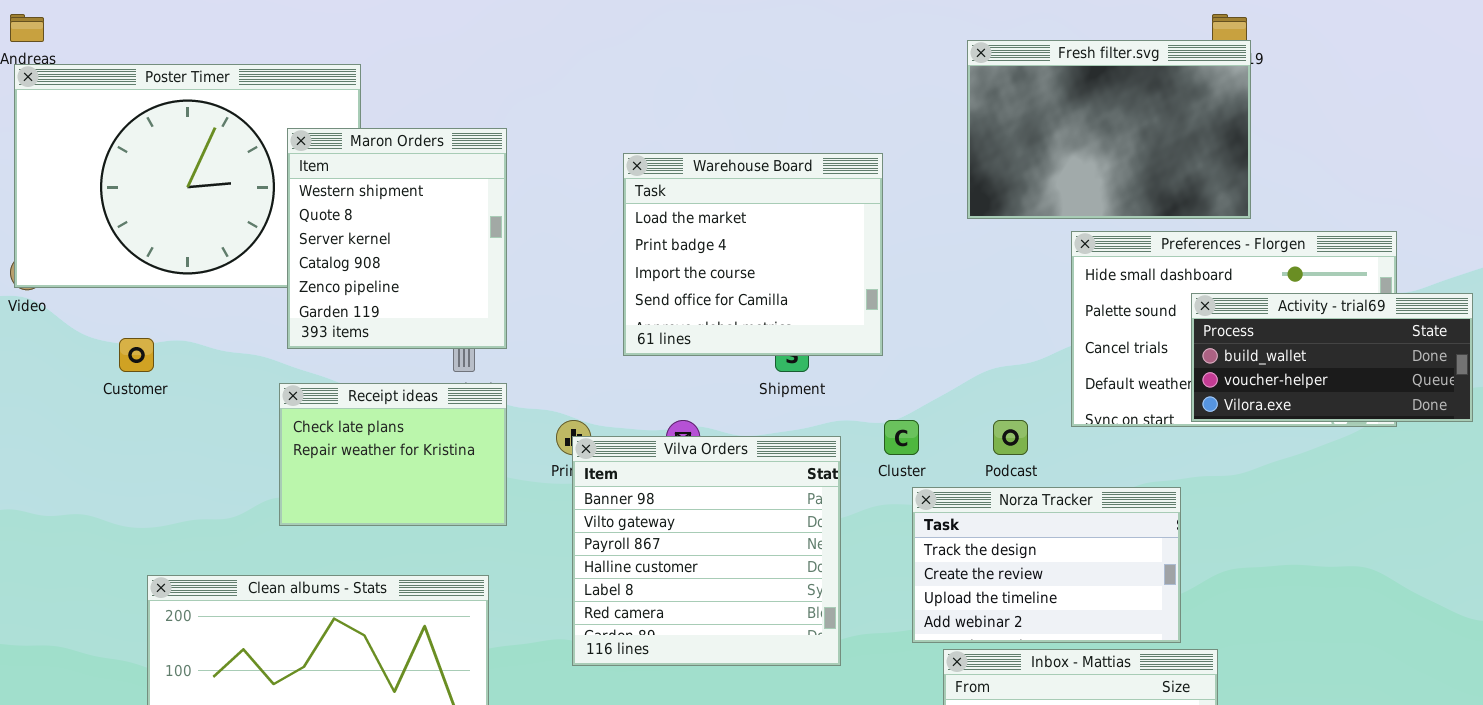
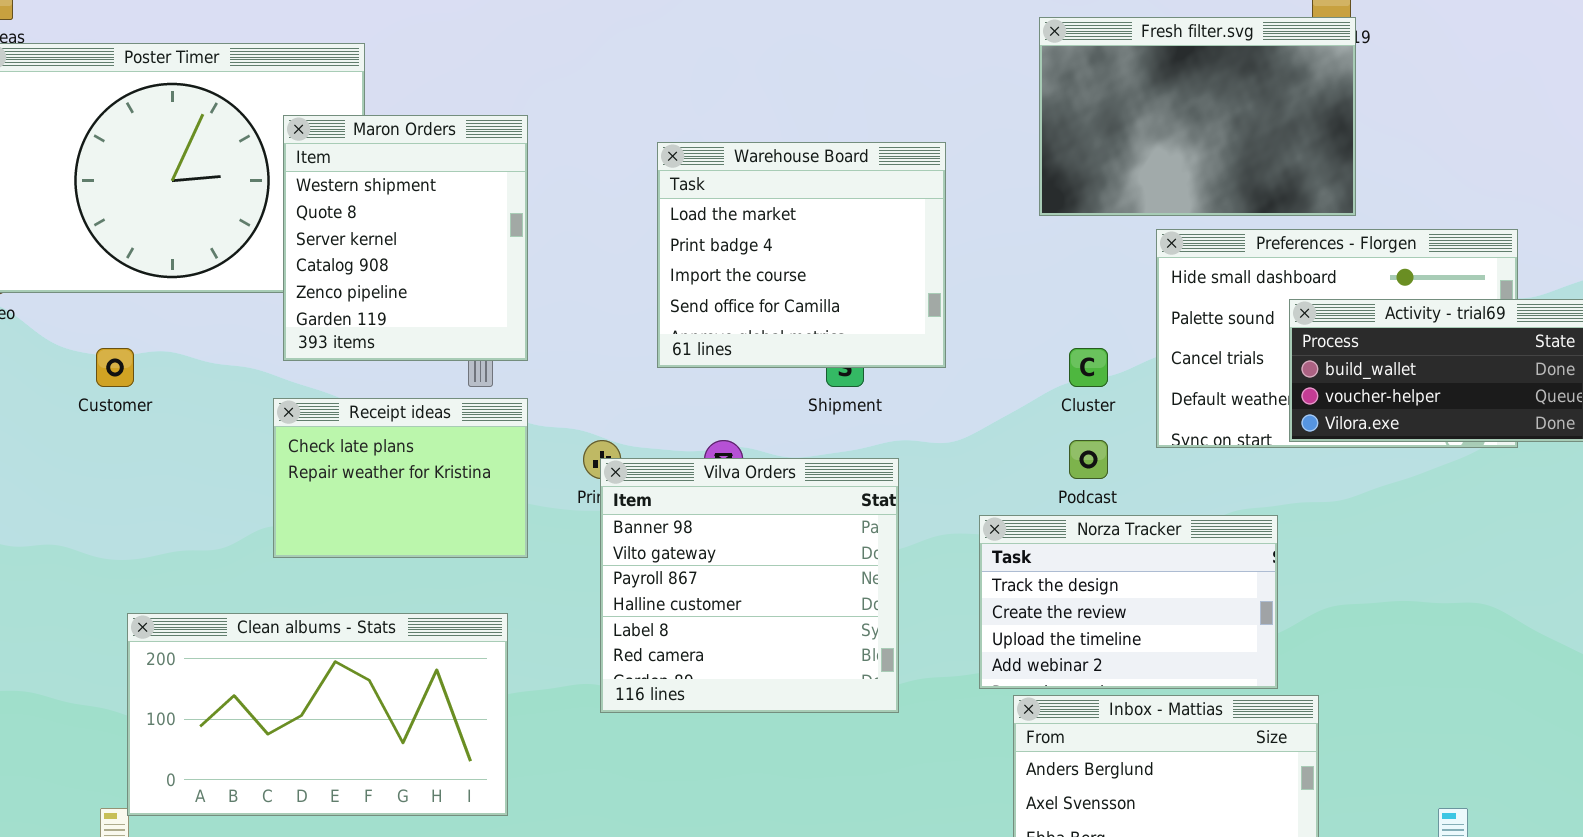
Cluster: [884,420,919,455] -> [1069,348,1108,387], moved

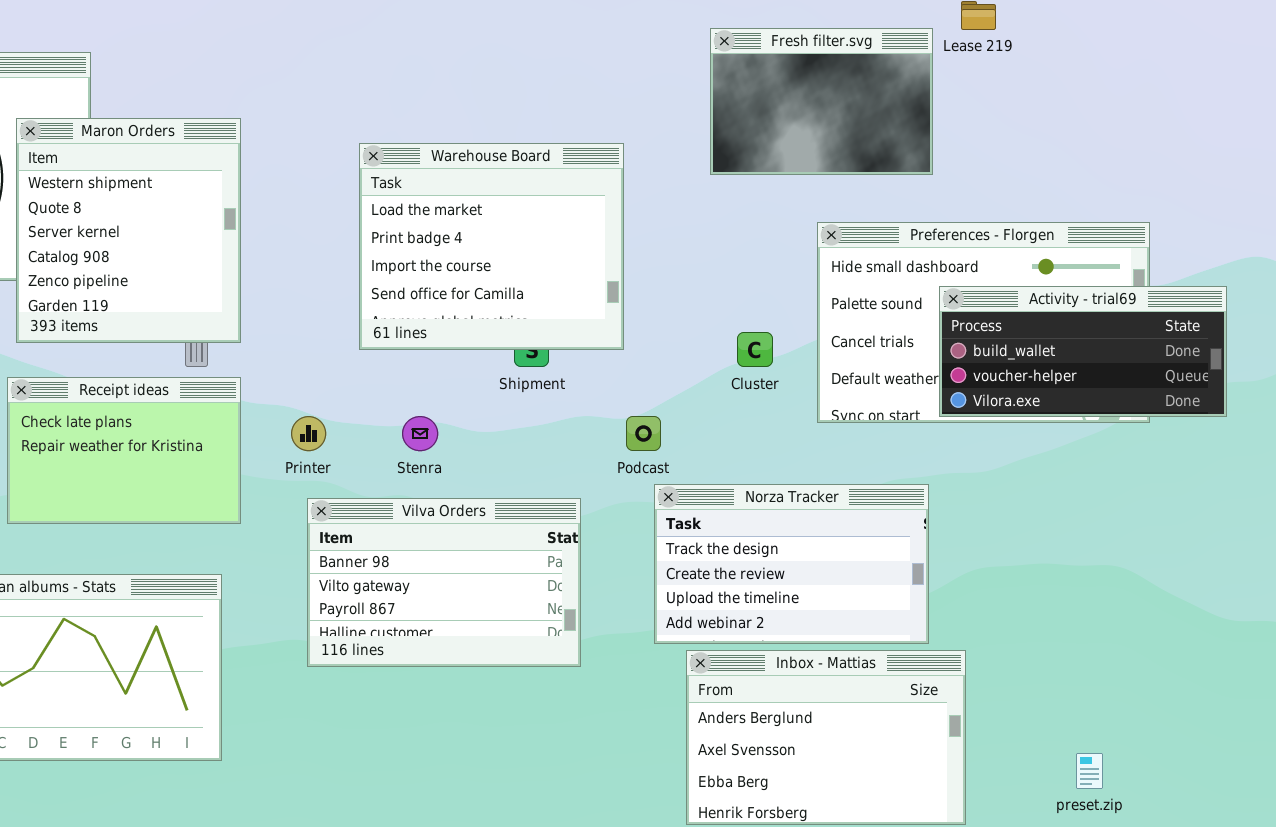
Fresh filter.svg: [1039,17,1356,216] -> [710,28,933,175], resized
Podcast: [1069,440,1108,479] -> [626,416,661,451], moved
Vilva Orders: [600,458,899,713] -> [307,498,581,667], resized

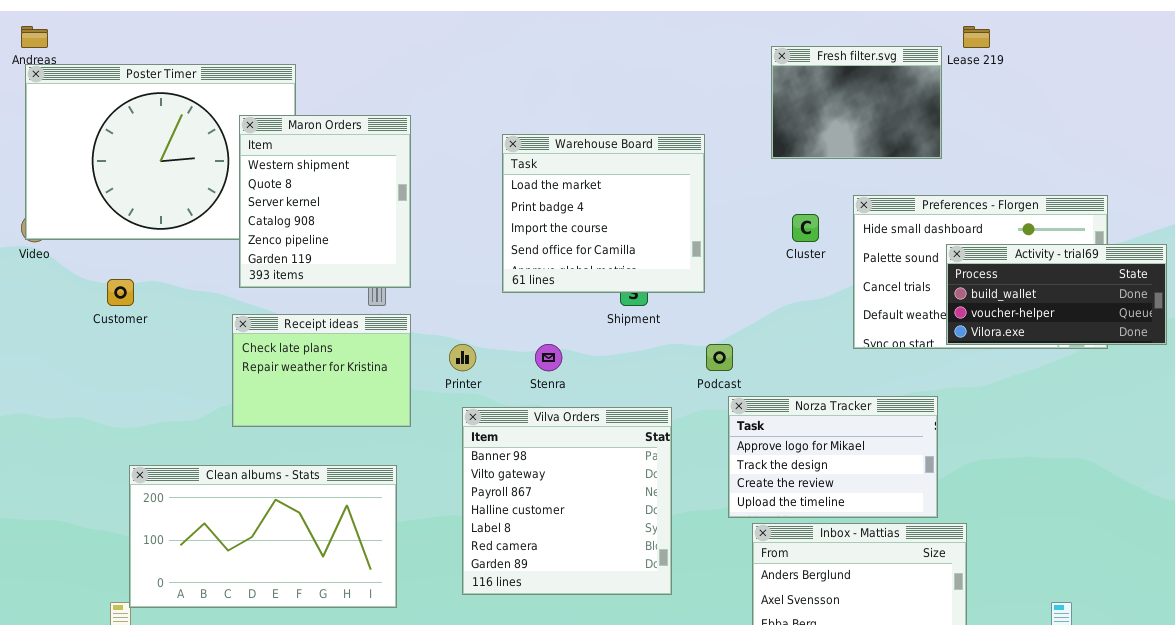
Cluster: [737,332,773,367] -> [792,214,819,242], moved
Norza Tracker: [654,484,929,644] -> [728,396,938,518], scrolled up 1 row
Vilva Orders: [307,498,581,667] -> [462,407,672,595], resized

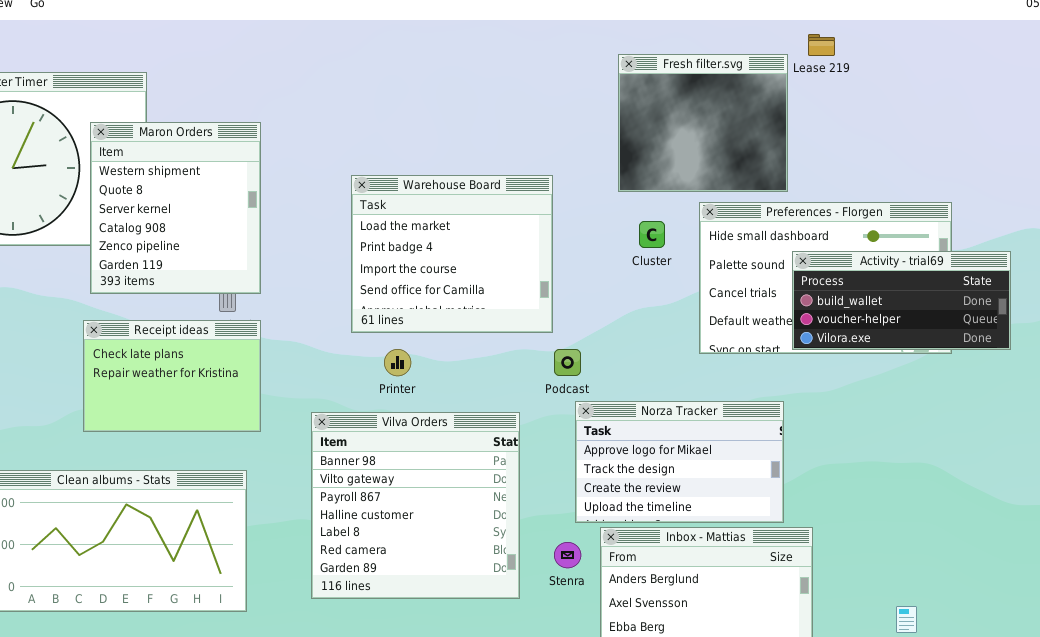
Fresh filter.svg: [771,46,942,159] -> [618,54,788,192], resized
Warehouse Board: [502,134,705,293] -> [351,175,553,333], moved
Printer: [449,344,476,371] -> [384,349,411,376], moved
Stenra: [535,344,562,371] -> [554,542,581,568], moved

